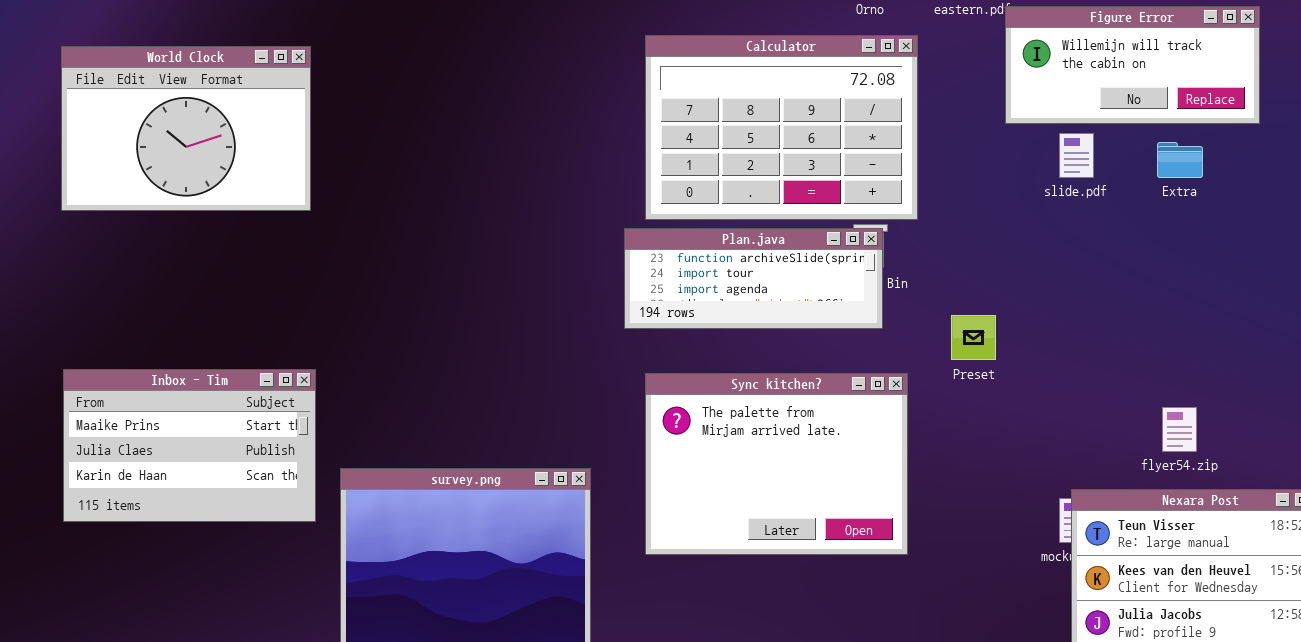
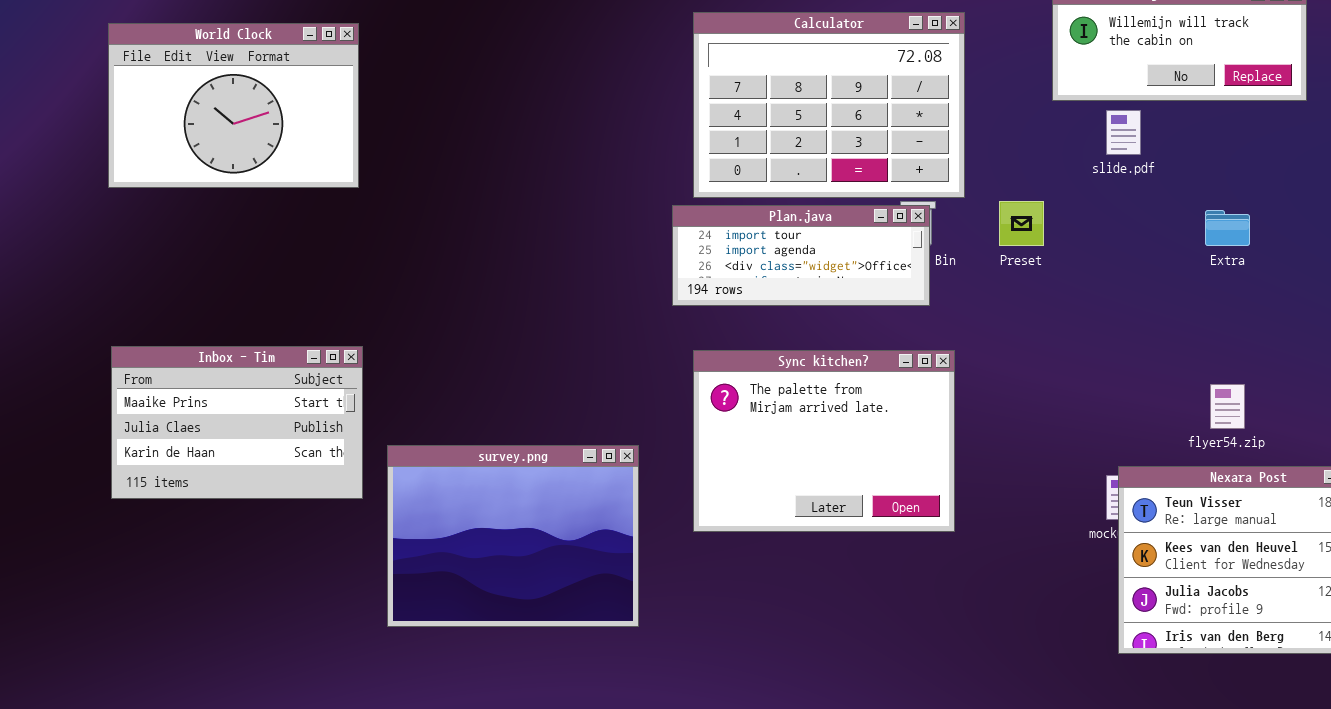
Extra: [1157,142,1203,178] -> [1205,210,1250,246], moved
Plan.java: [624,228,883,329] -> [672,205,930,306], scrolled down 1 row
Preset: [951,315,996,360] -> [999,201,1044,246], moved

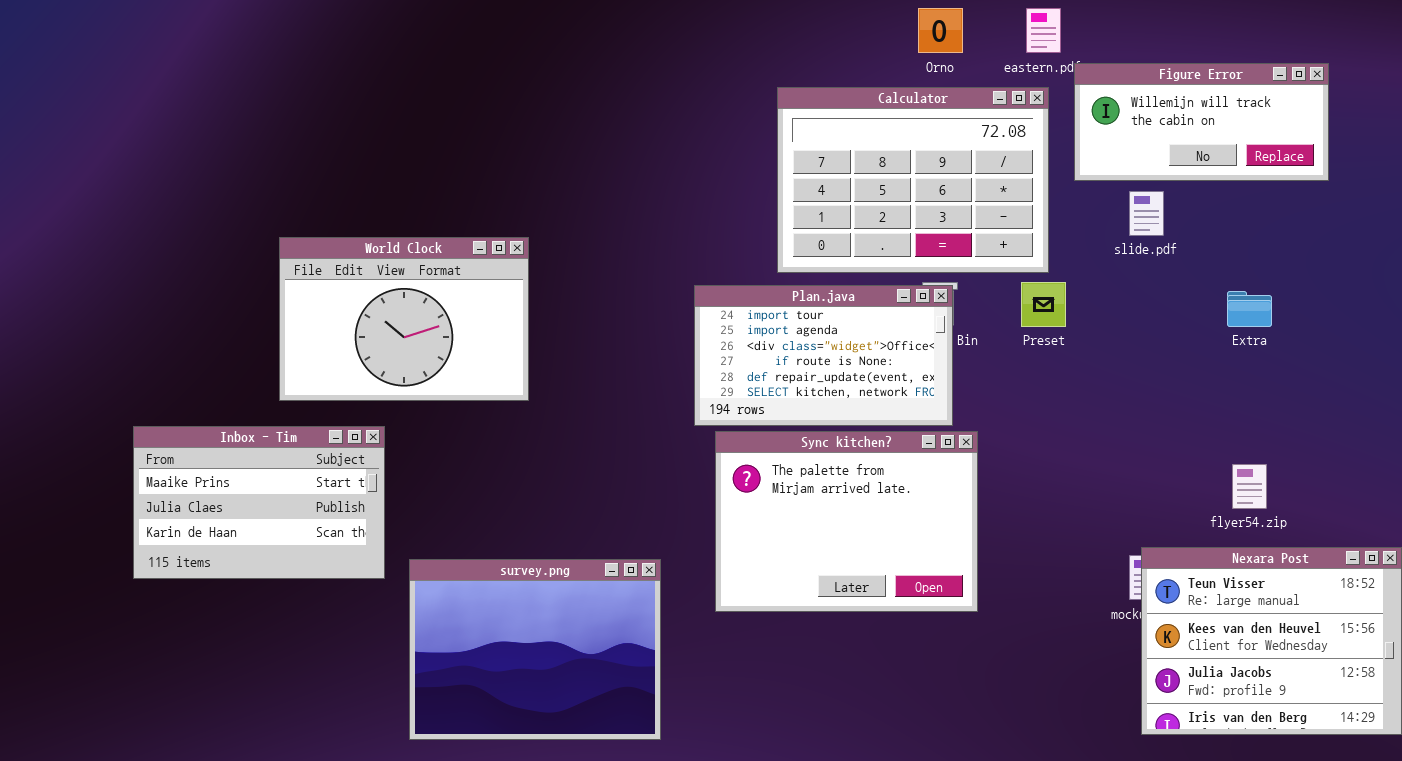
Calculator: [693,12,965,198] -> [777,87,1049,273], moved
World Clock: [108,23,359,188] -> [279,237,529,401], moved
Plan.java: [672,205,930,306] -> [694,285,953,426], resized
survey.png: [387,445,639,627] -> [409,559,661,740], moved

